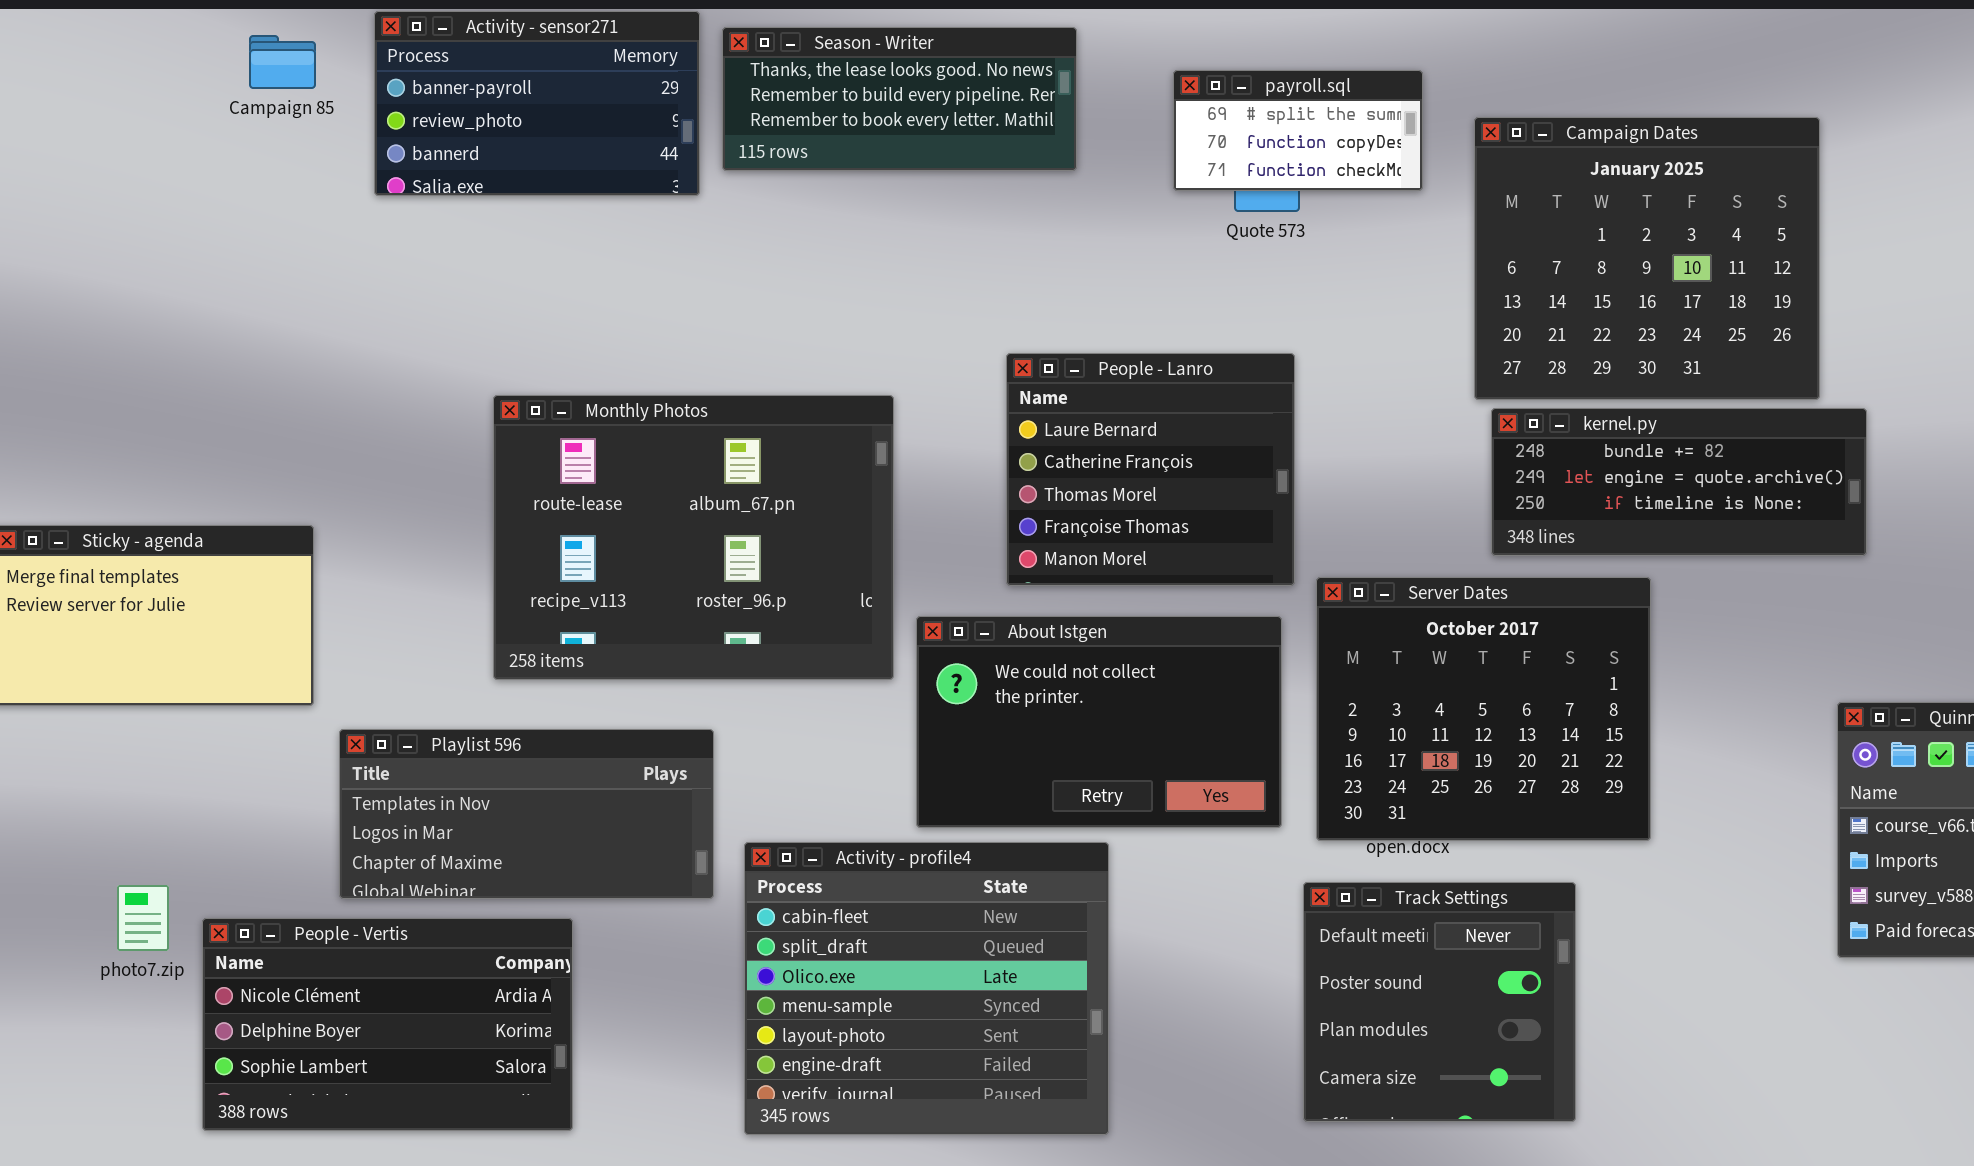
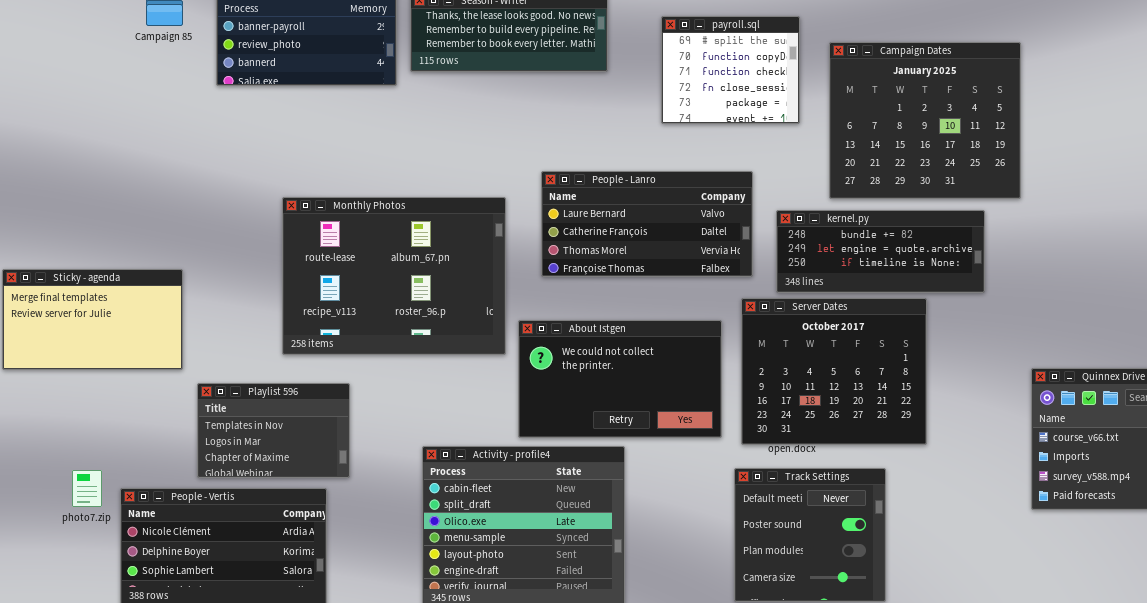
payroll.sql: [1173,70,1423,191] -> [661,16,800,124], resized
People - Lanro: [1006,353,1295,586] -> [541,171,753,277], moved, resized
kernel.py: [1491,408,1867,556] -> [776,210,985,293], moved
Playlist 596: [339,729,714,899] -> [197,383,350,478], resized

